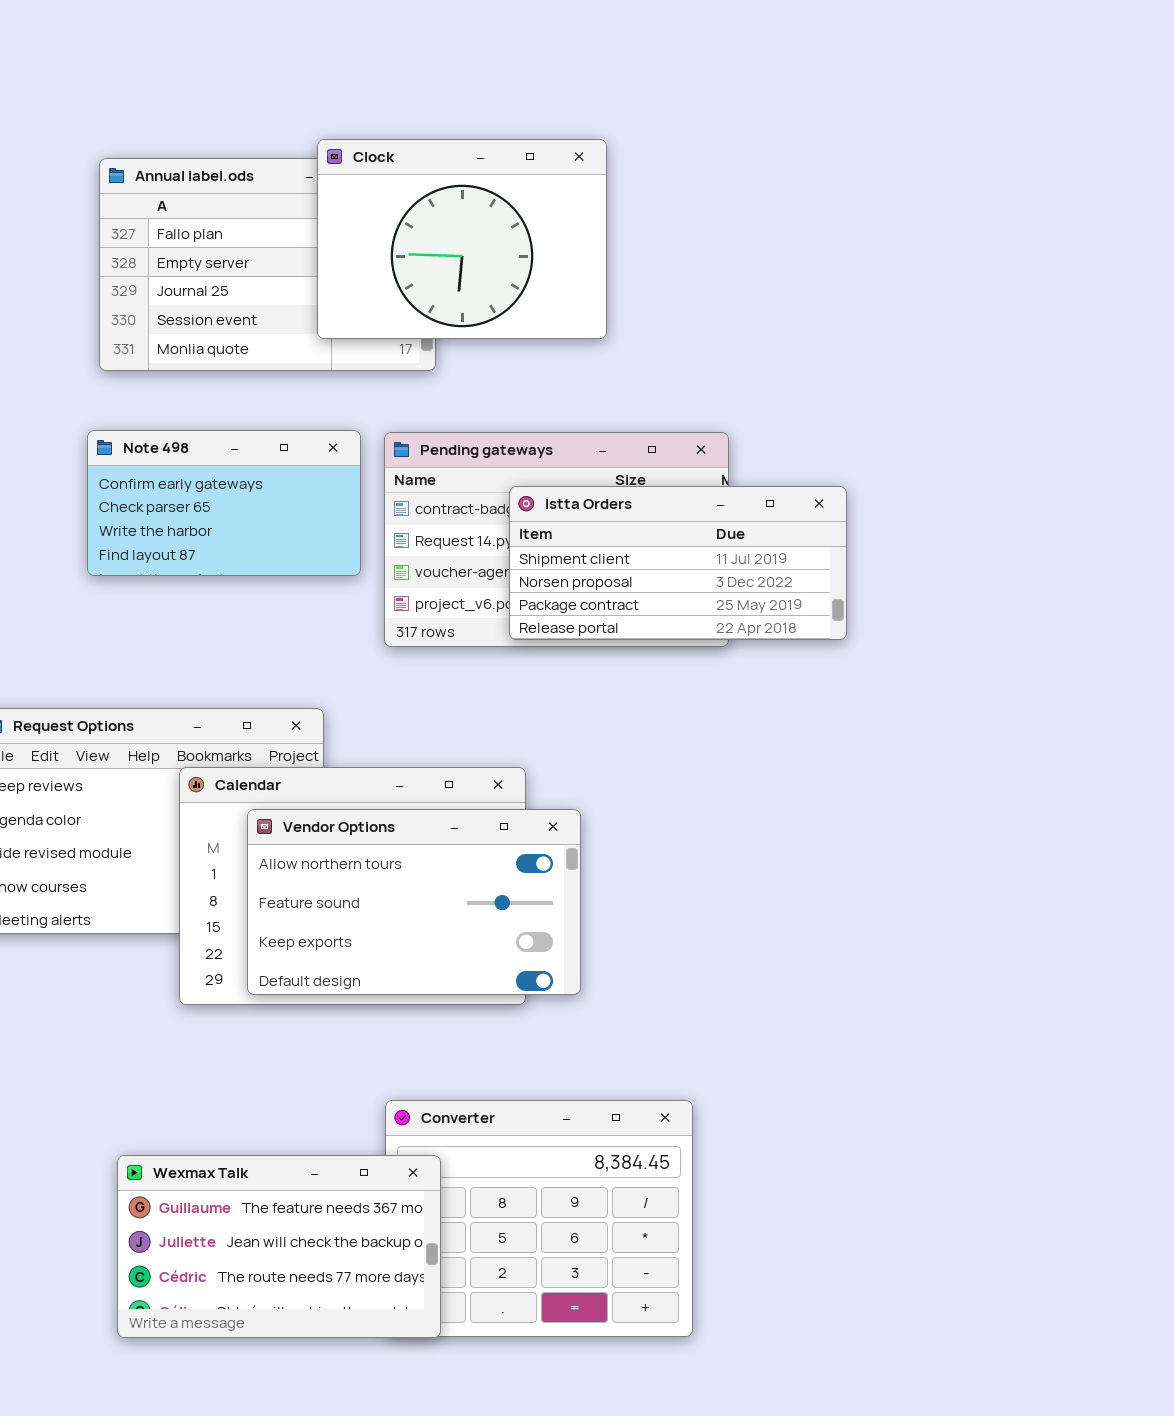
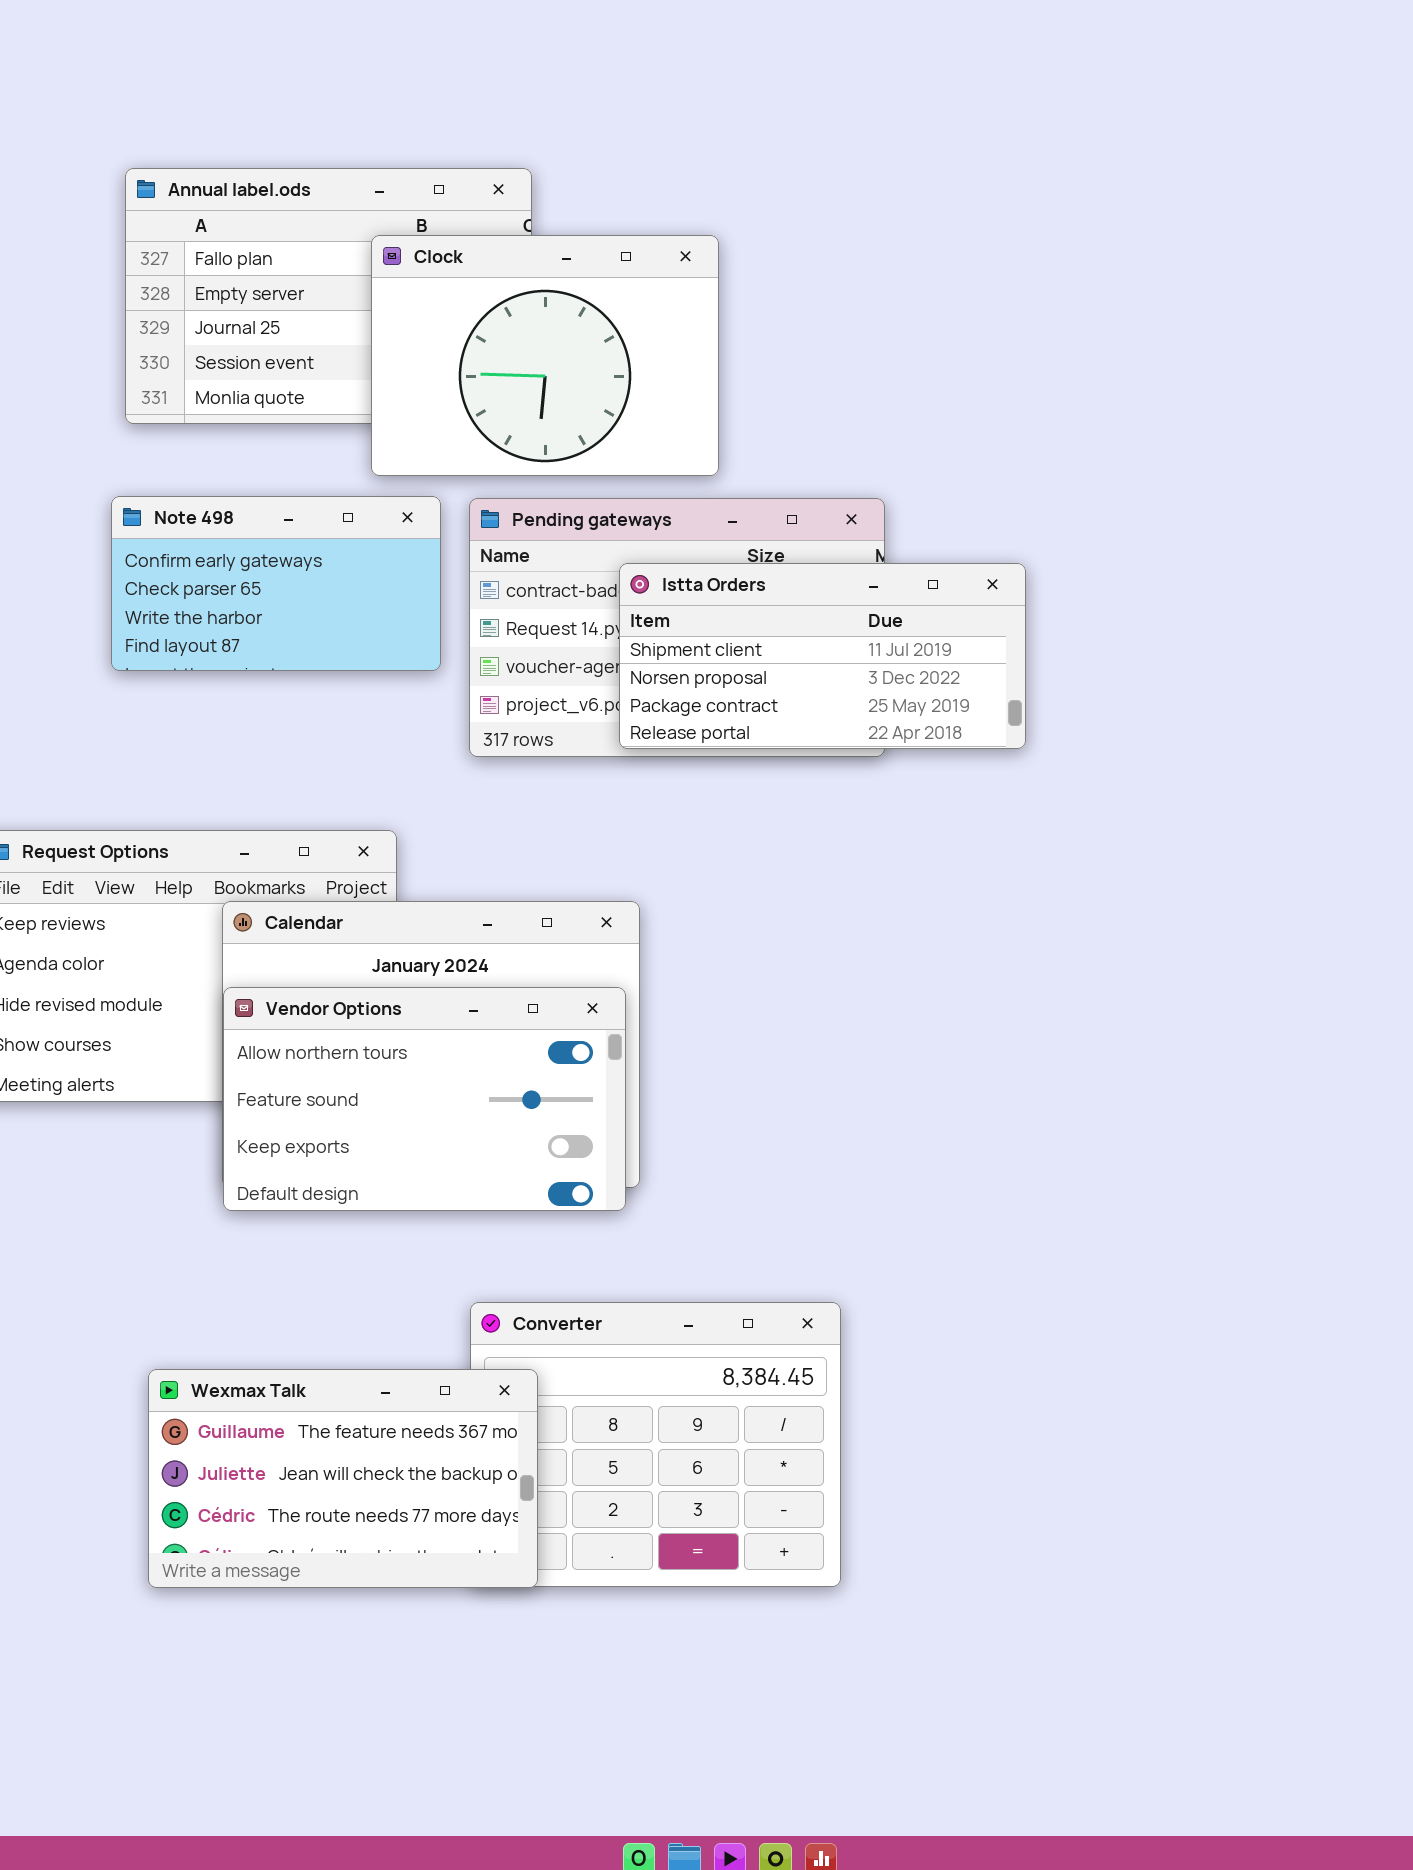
Clock: [317,139,607,339] -> [371,235,719,476], moved
Vendor Options: [247,809,581,995] -> [223,987,626,1211], moved

